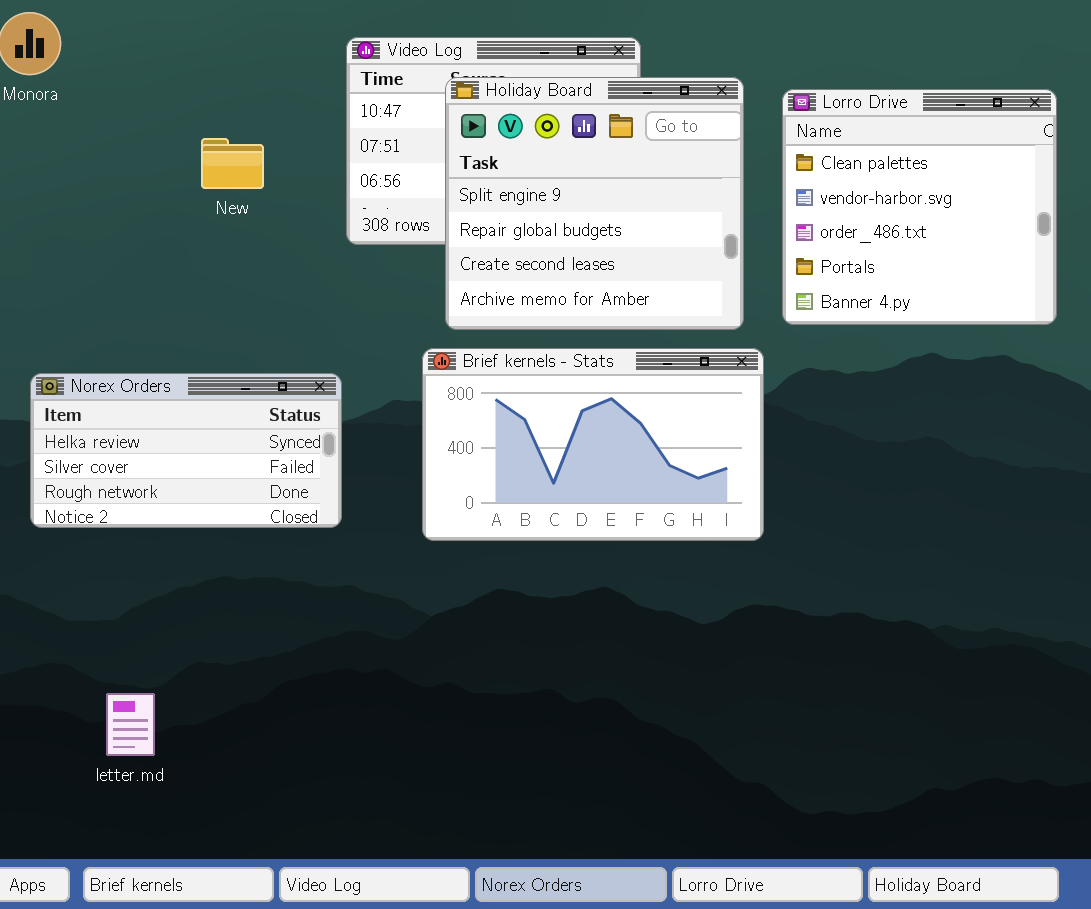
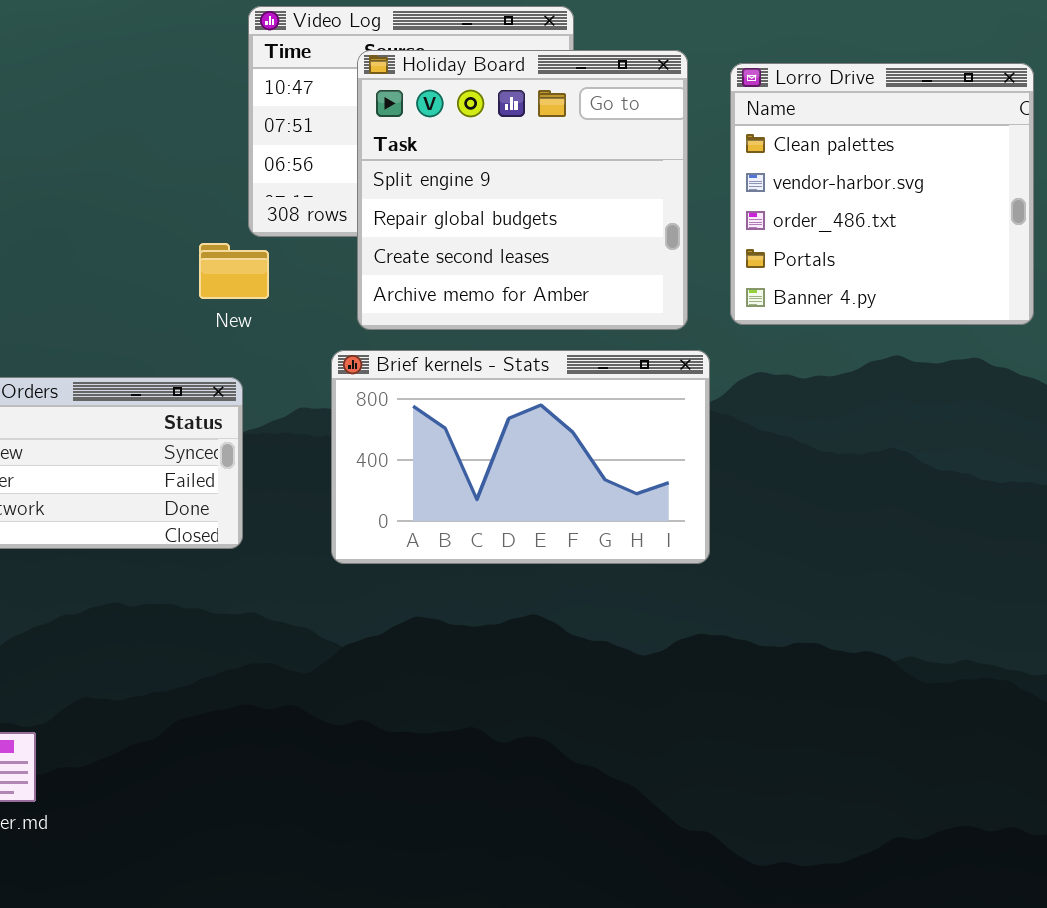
New: [201,138,264,189] -> [199,243,269,299], moved

